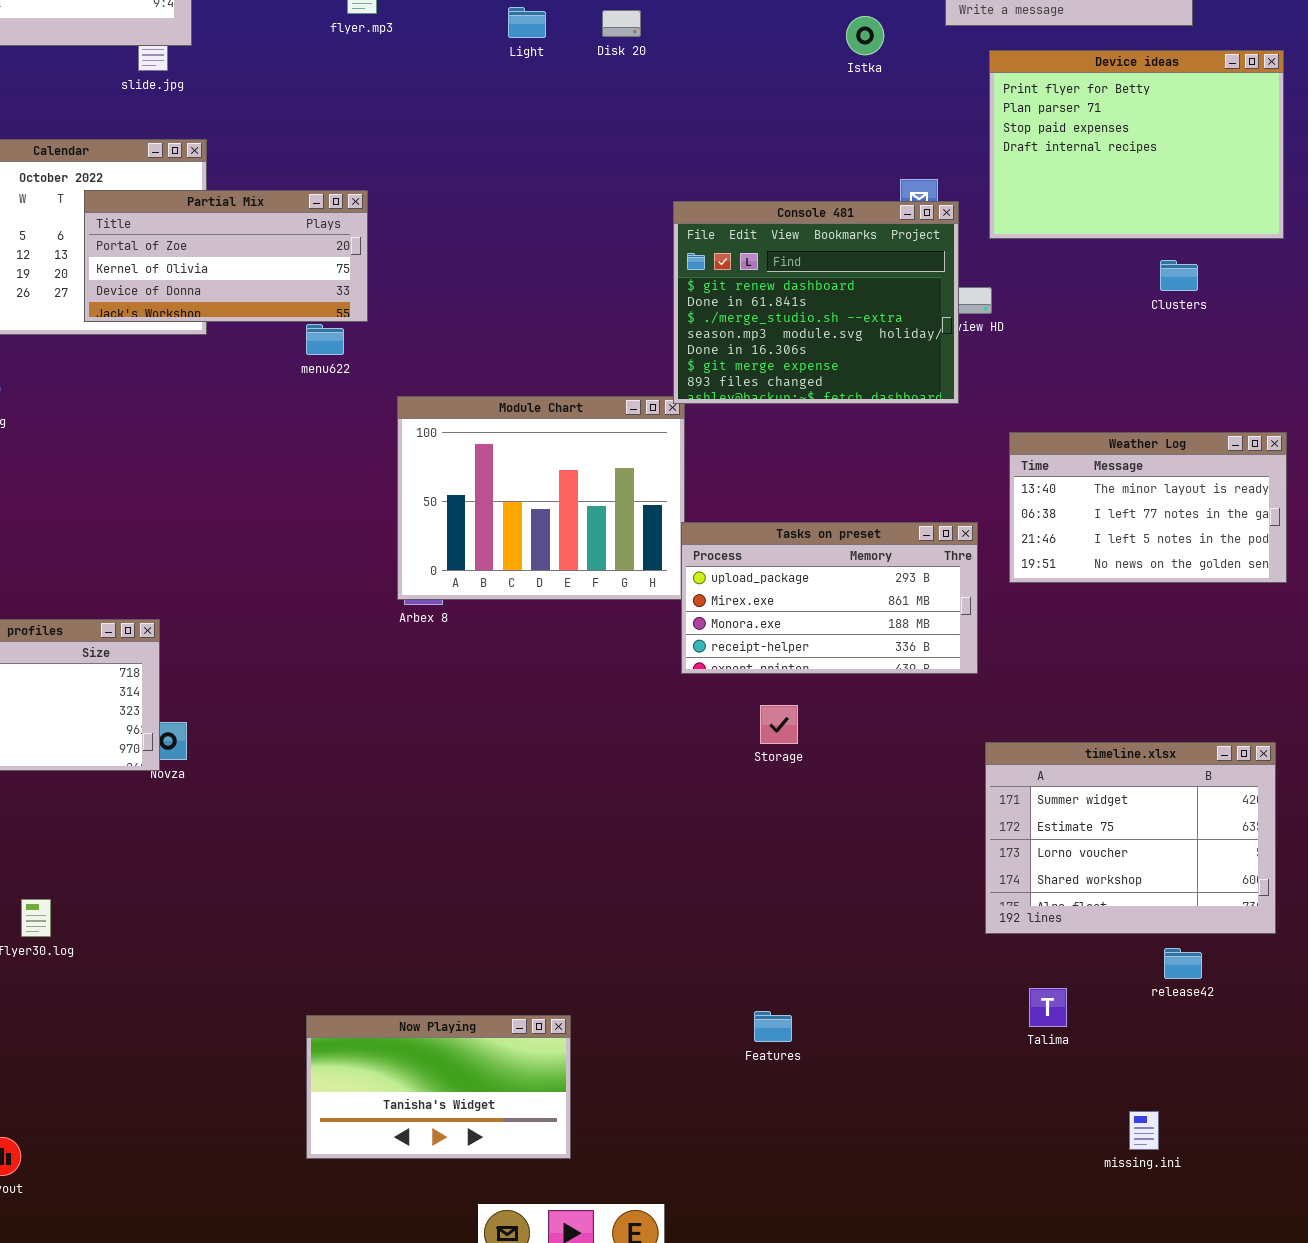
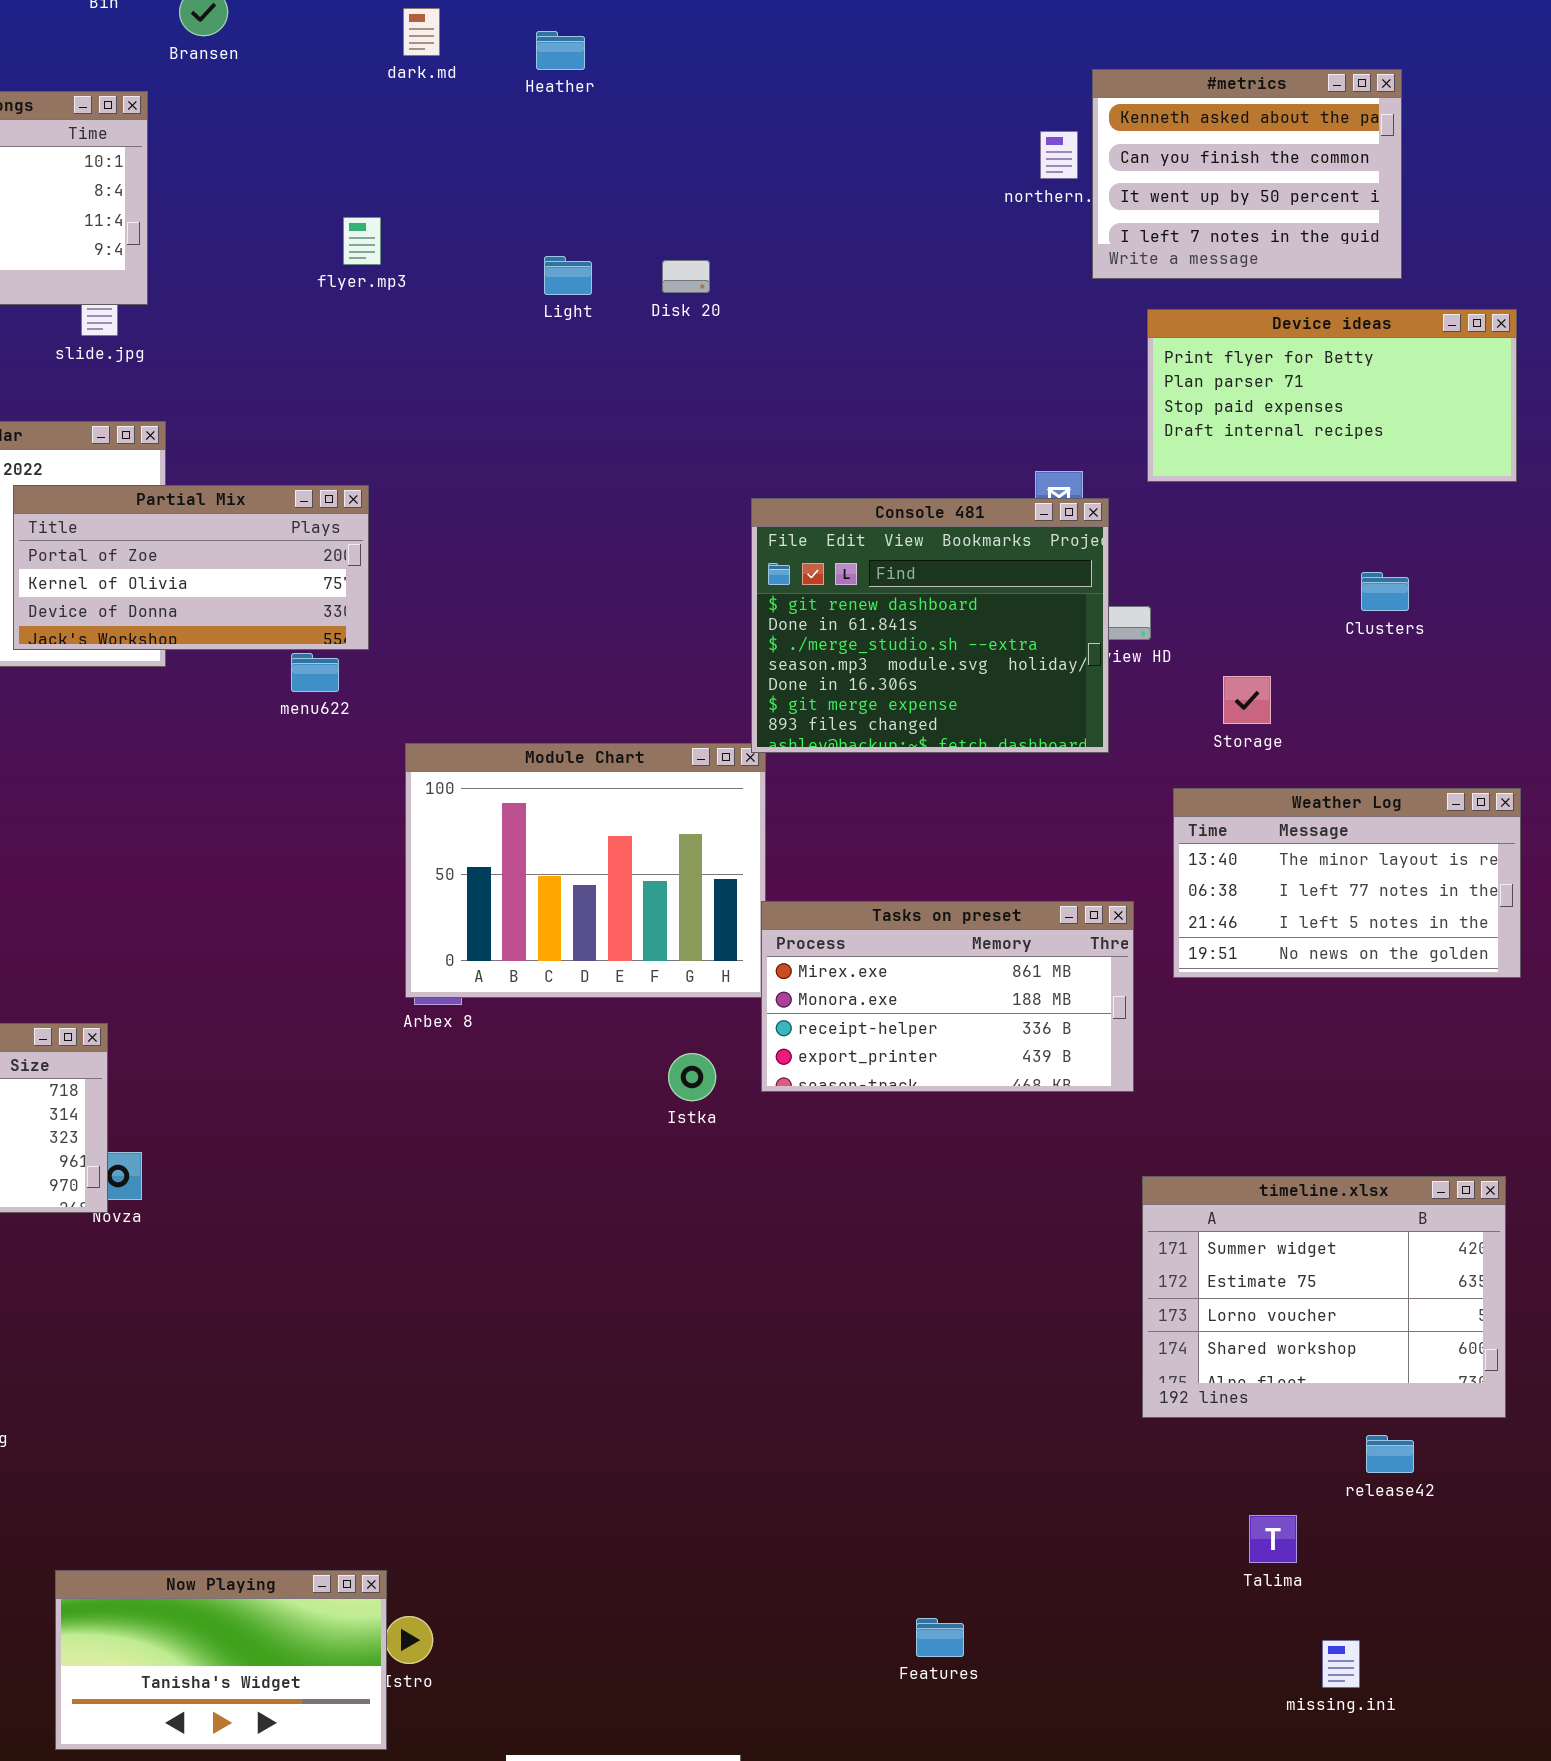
Istka: [846,16,884,55] -> [668,1053,716,1101], moved
Device ideas: [989,50,1284,239] -> [1147,309,1517,482], resized
Tasks on preset: [681,522,978,674] -> [761,901,1134,1092], scrolled down 1 row
Storage: [760,705,798,744] -> [1223,676,1271,724], moved
Talima: [1029,988,1067,1027] -> [1249,1515,1297,1563], moved
Features: [754,1011,792,1042] -> [916,1618,964,1657], moved
Now Playing: [306,1015,571,1159] -> [55,1570,387,1750], moved

